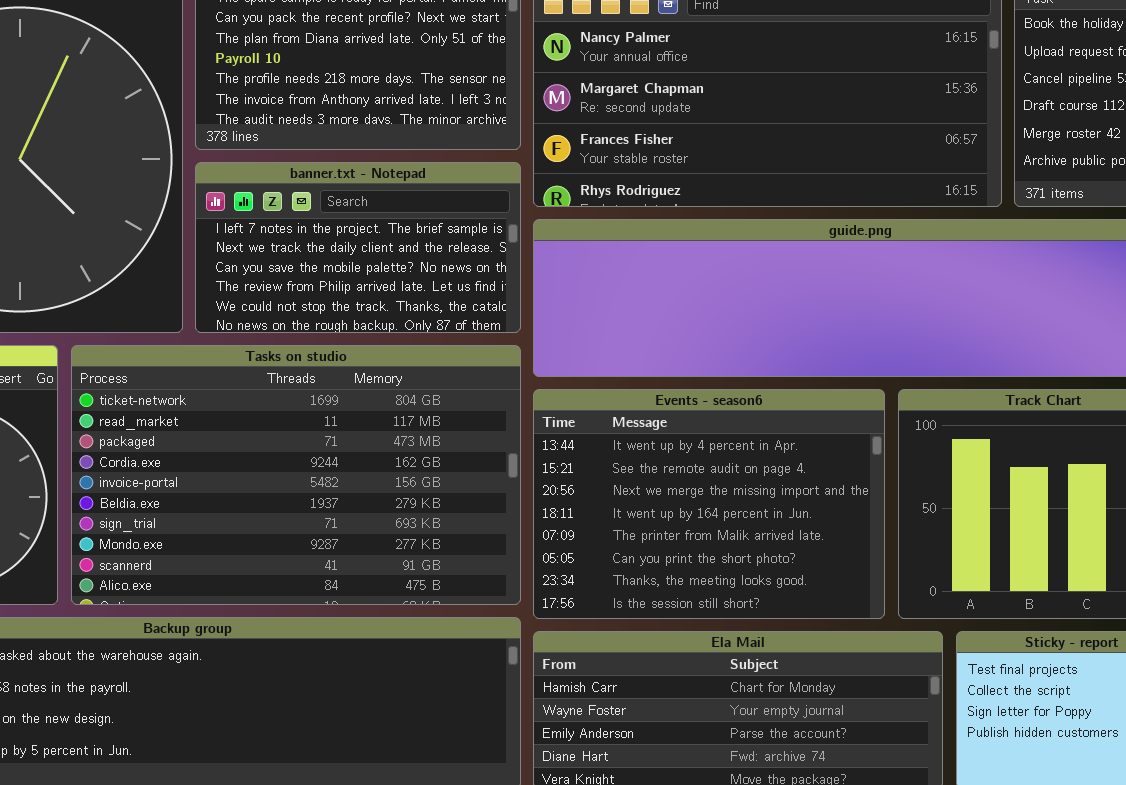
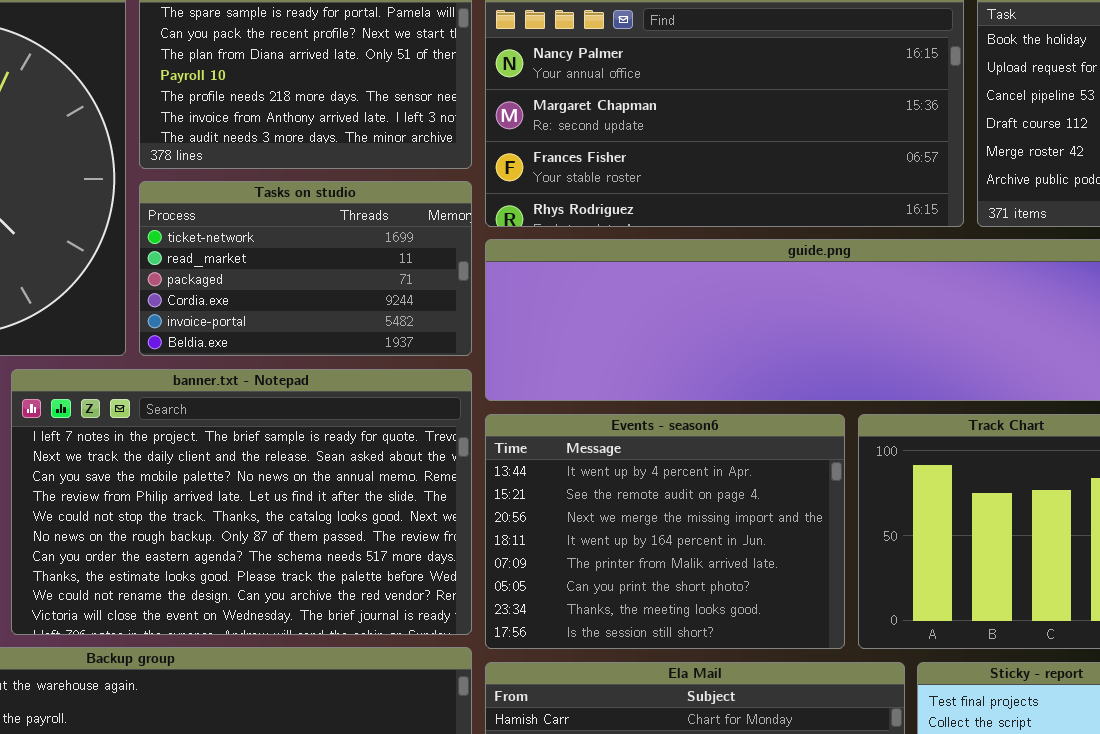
banner.txt - Notepad: [195,162,521,333] -> [11,369,472,635], moved, resized
Tasks on studio: [71,345,521,605] -> [139,181,472,356], moved, resized

